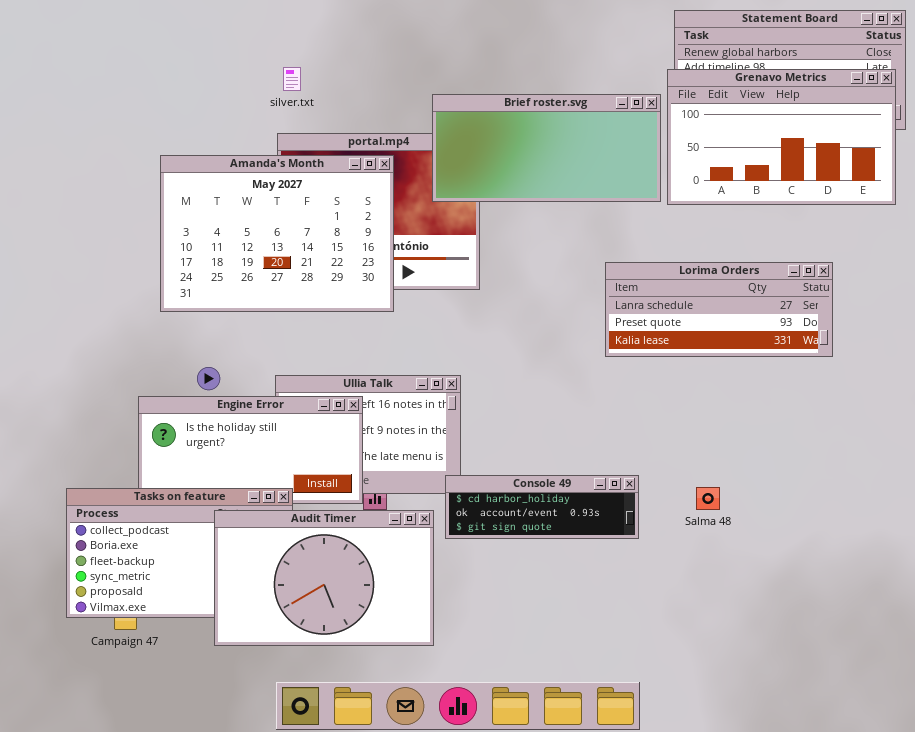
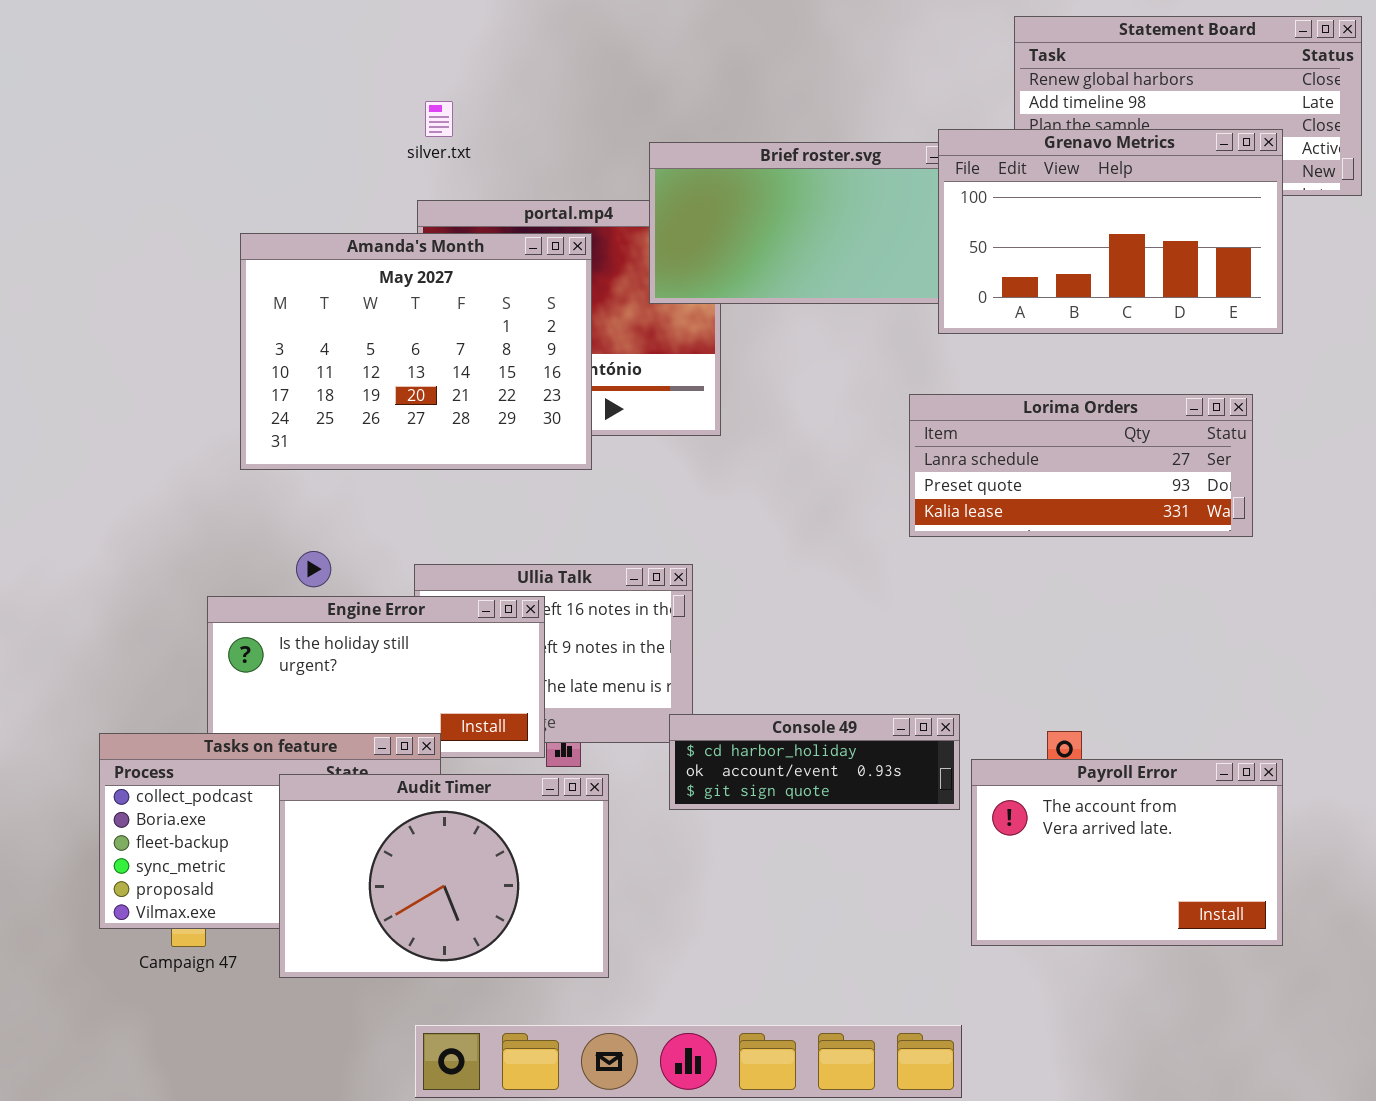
Grenavo Metrics: [667,69,896,205] -> [938,129,1283,334], moved
Payroll Error: none -> [971,759,1283,946], opened
Audit Timer: [214,510,434,646] -> [279,774,609,978], moved

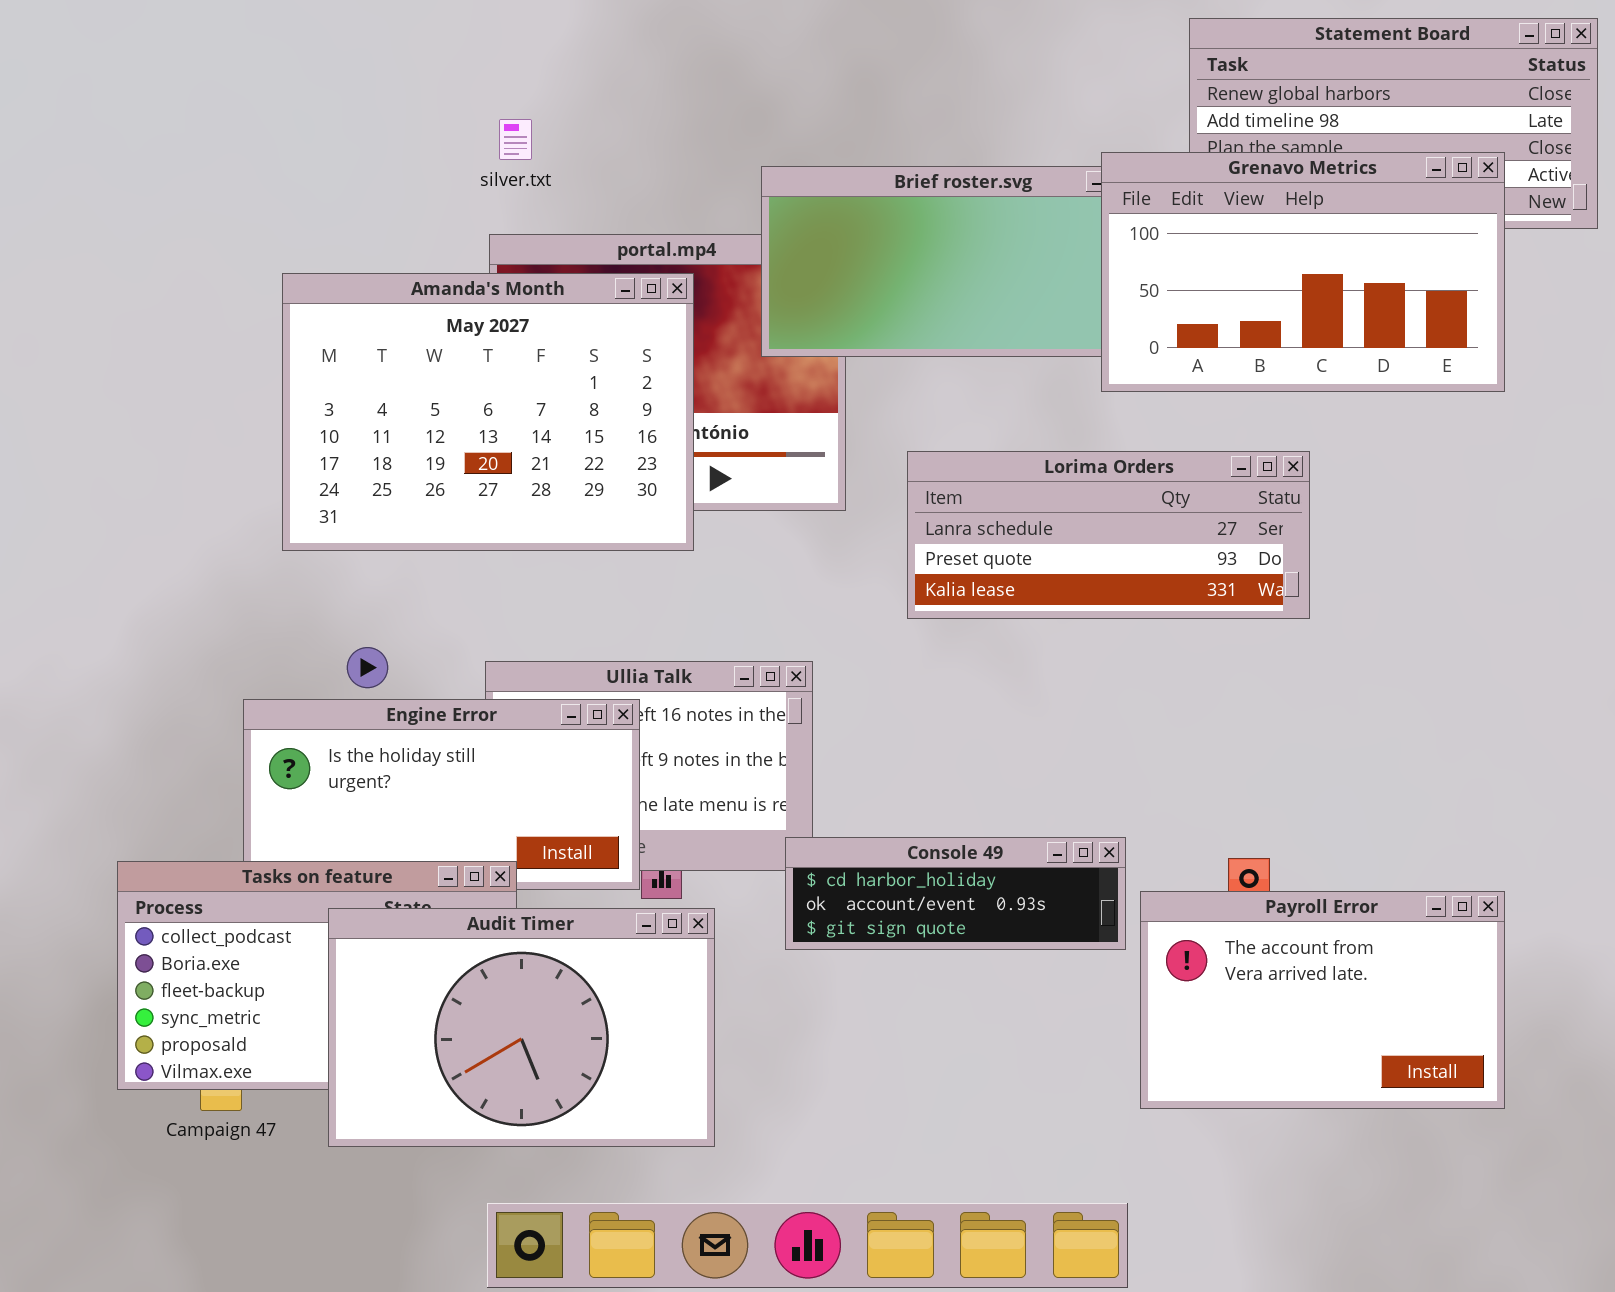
Lorima Orders: [909,394,1253,537] -> [907,451,1310,619], moved

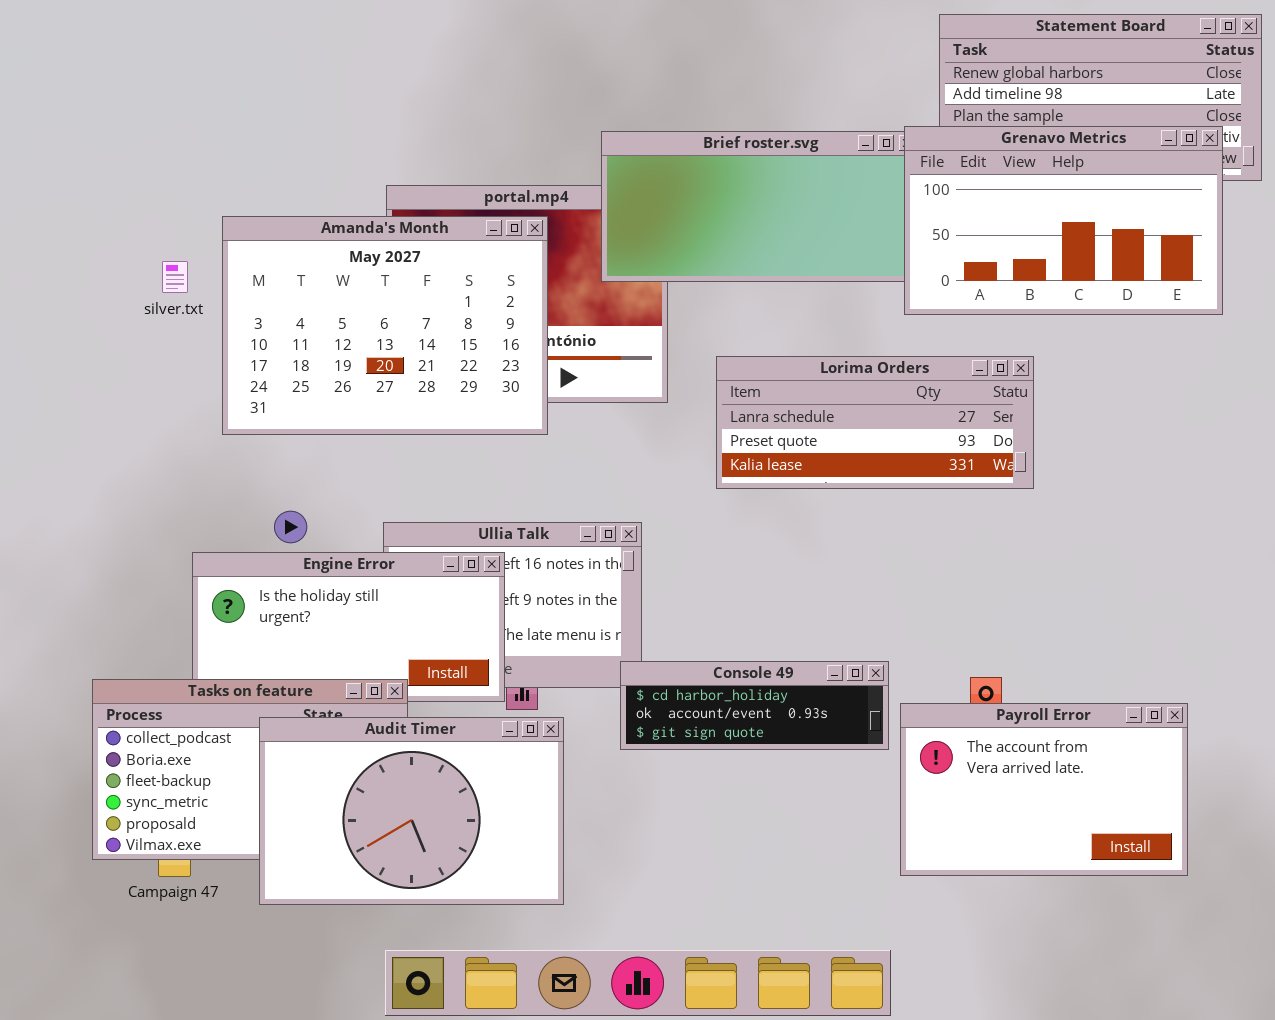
silver.txt: [499,119,532,160] -> [162,261,188,293], moved
Grenavo Metrics: [1101,152,1505,392] -> [904,126,1223,315], moved

